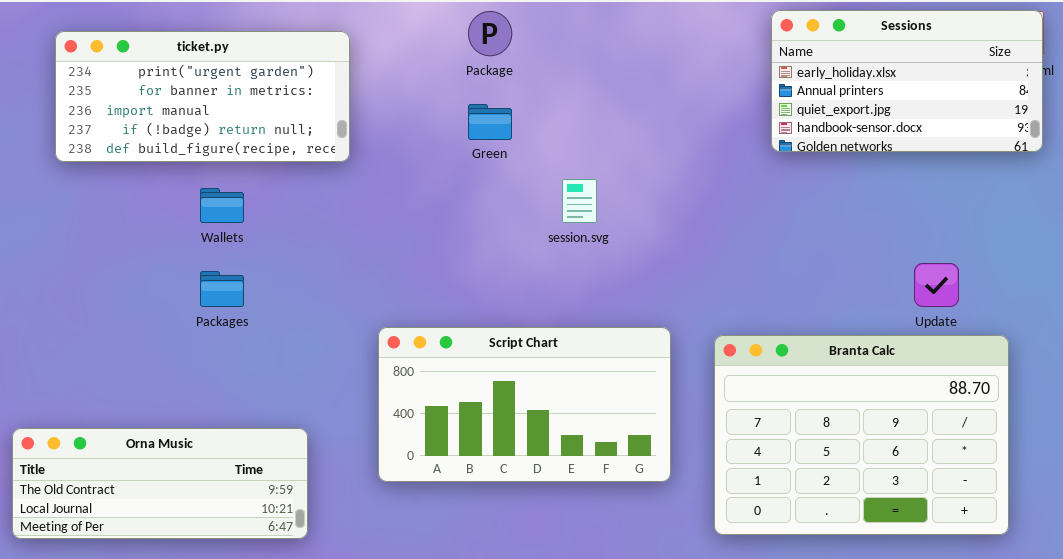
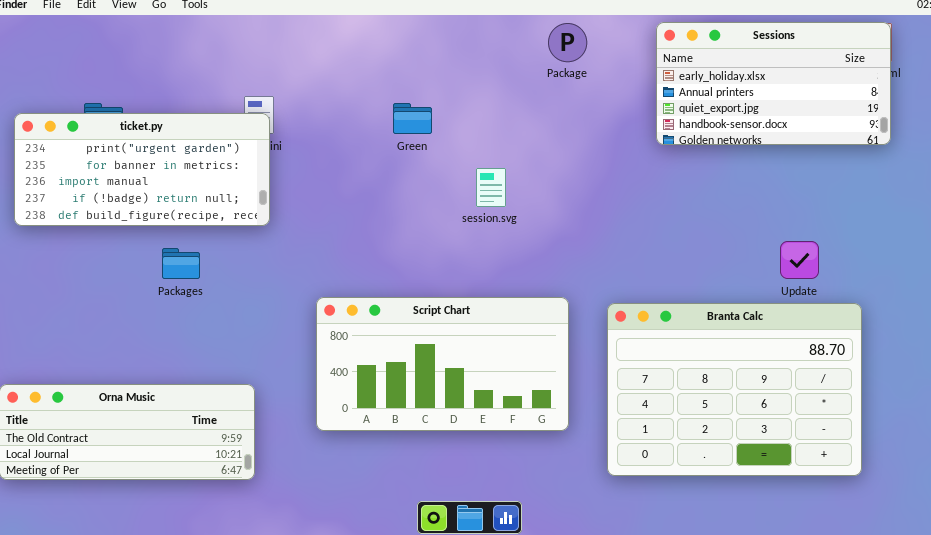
Package: [468,11,512,56] -> [548,23,587,62], moved
ticket.py: [55,31,350,162] -> [14,113,270,226], moved

